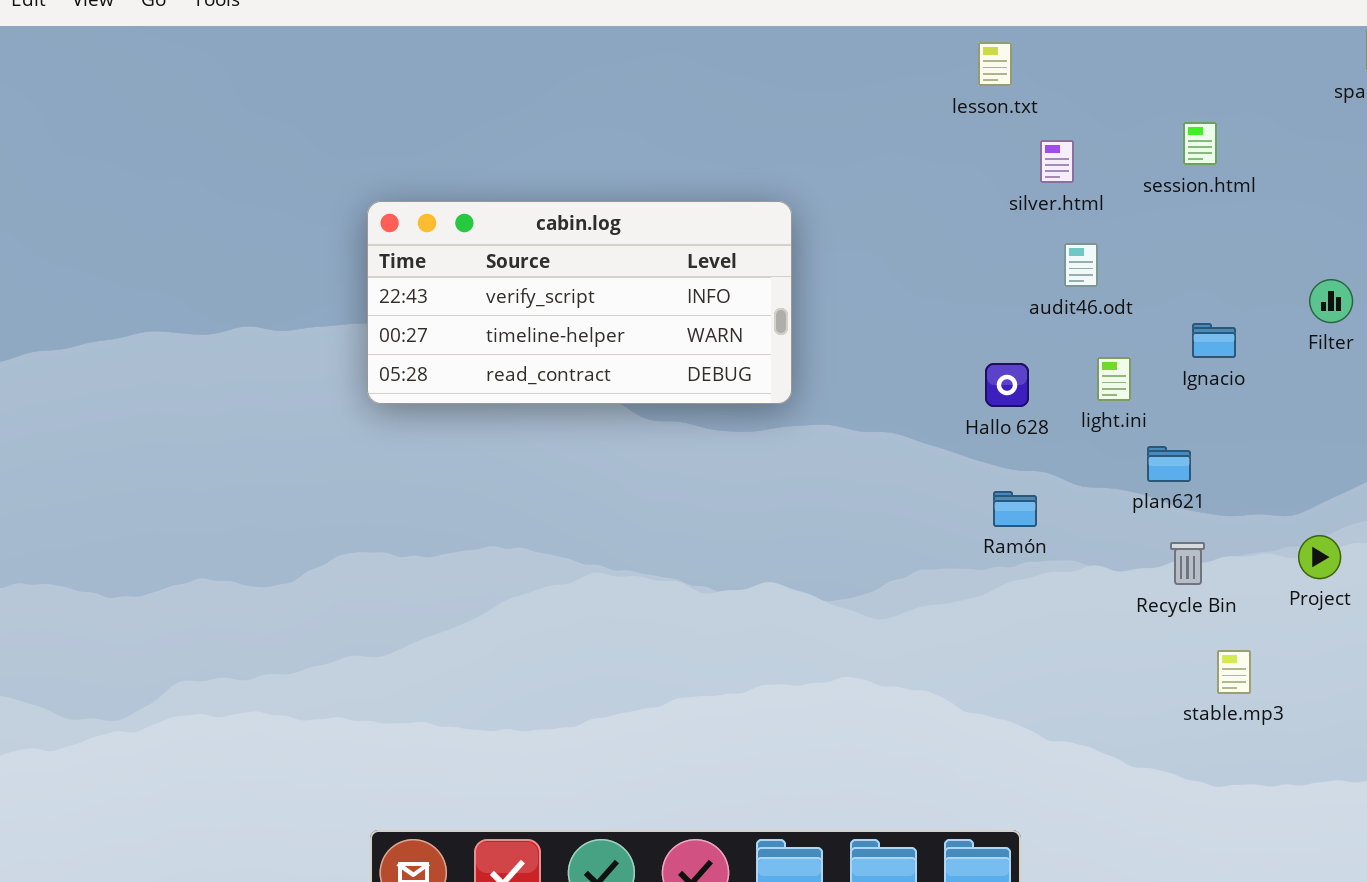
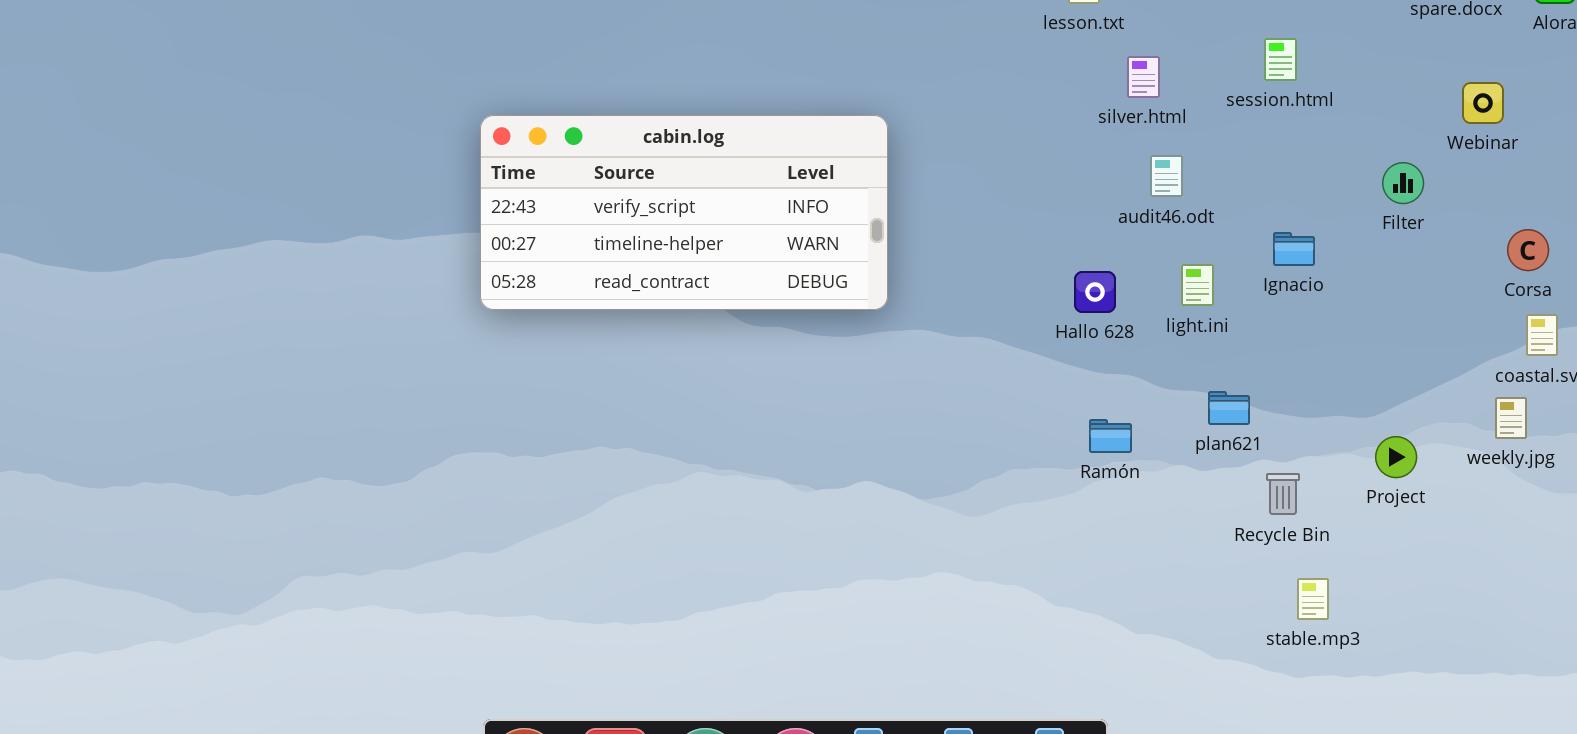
Filter: [1309,279,1353,323] -> [1382,162,1424,204], moved
plan621: [1147,446,1191,482] -> [1208,391,1250,425], moved
Ramón: [993,491,1037,527] -> [1089,419,1132,453], moved
Recycle Bin: [1170,542,1205,585] -> [1266,473,1300,515], moved
stable.mp3: [1217,650,1251,694] -> [1297,578,1329,620], moved

